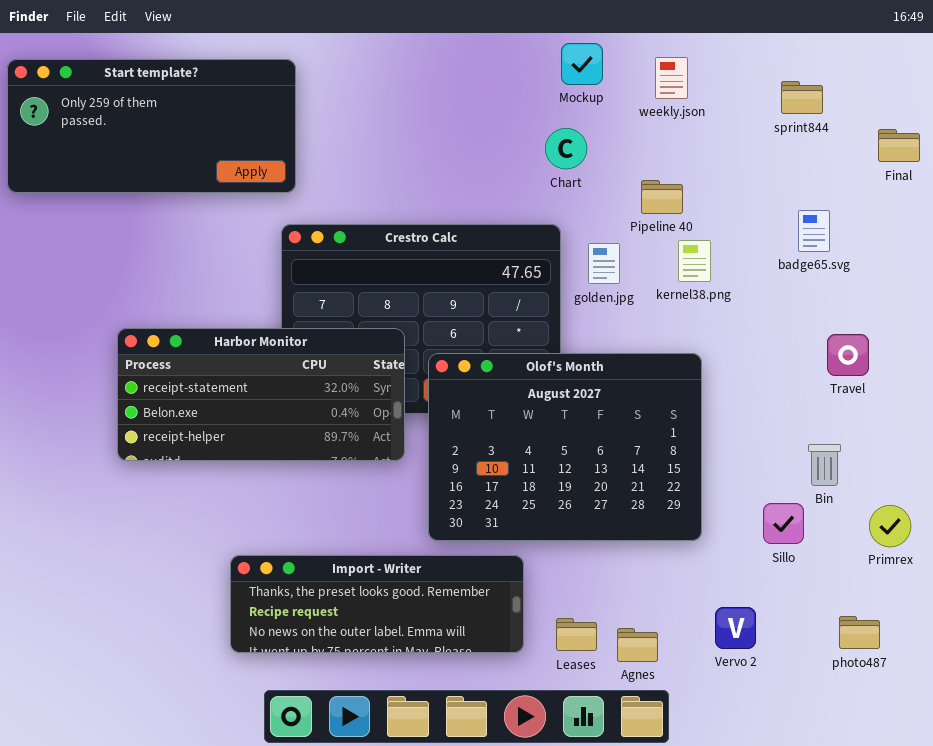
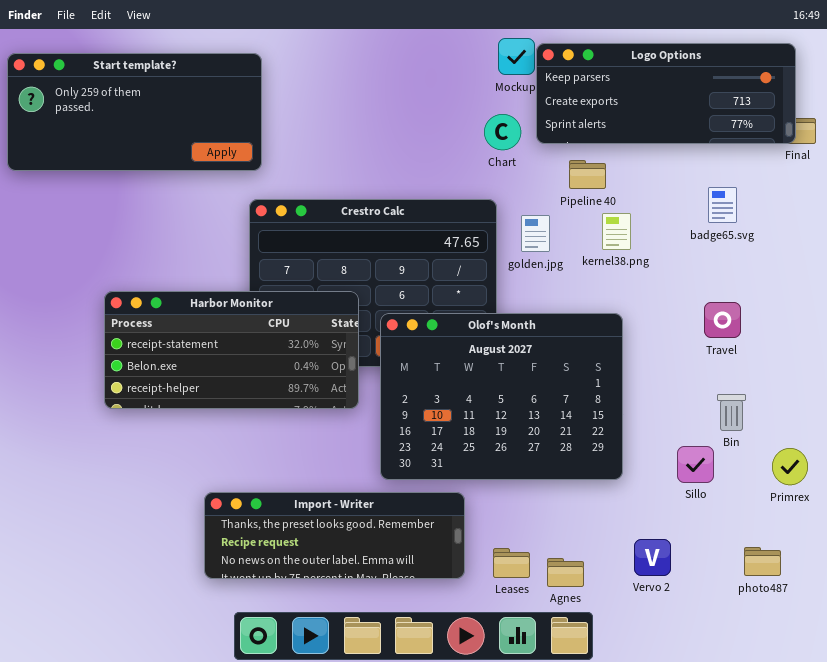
Logo Options: none -> [536,43,796,144], opened
Travel: [827,334,869,376] -> [704,302,741,338], moved

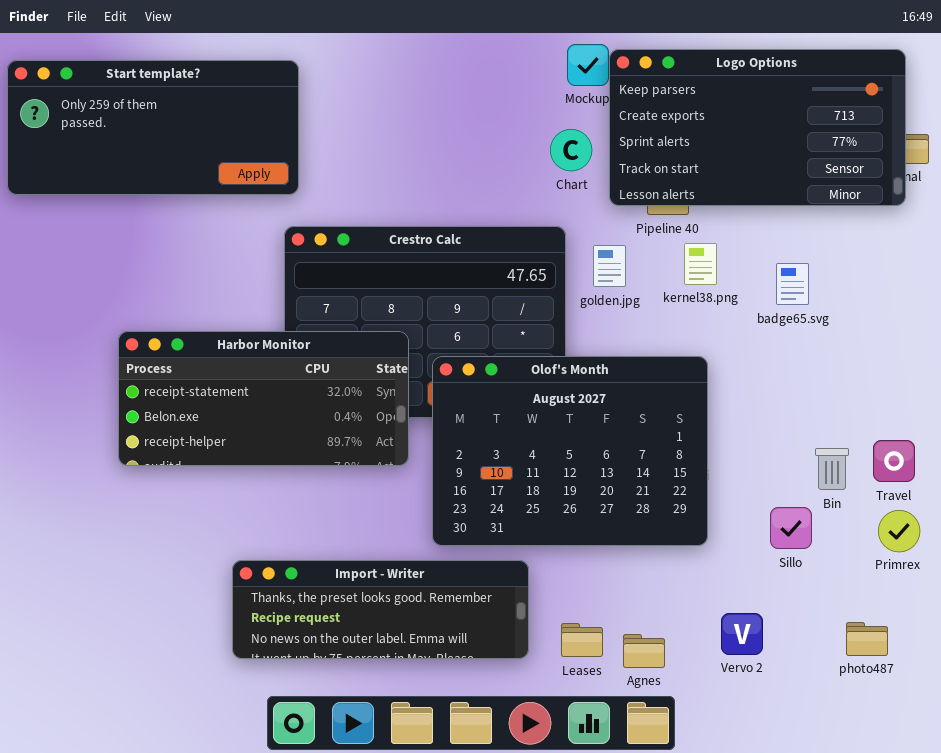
Logo Options: [536,43,796,144] -> [609,49,906,206], resized
badge65.svg: [708,187,737,223] -> [776,263,809,305], moved
Travel: [704,302,741,338] -> [873,440,915,482], moved

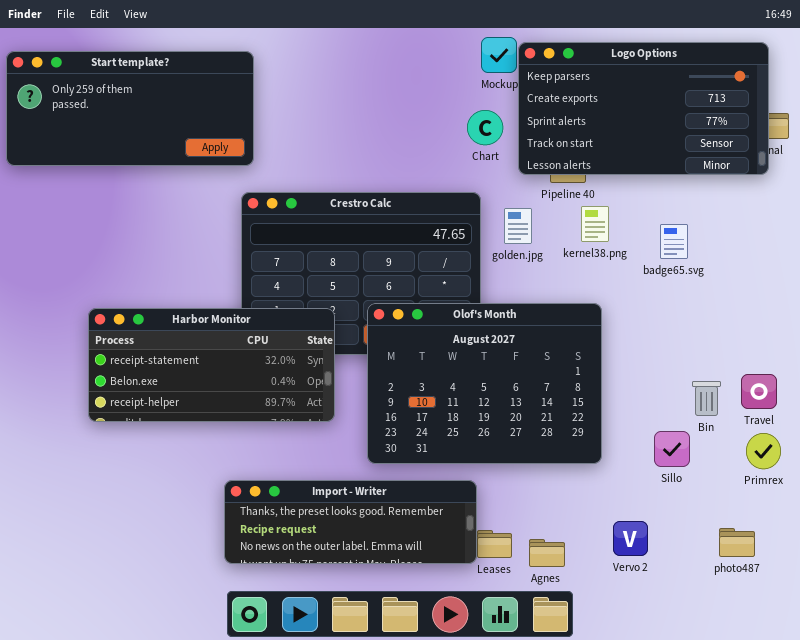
Harbor Monitor: [118,331,409,466] -> [88,308,335,422], moved
Import - Writer: [232,560,529,659] -> [224,480,477,564], moved

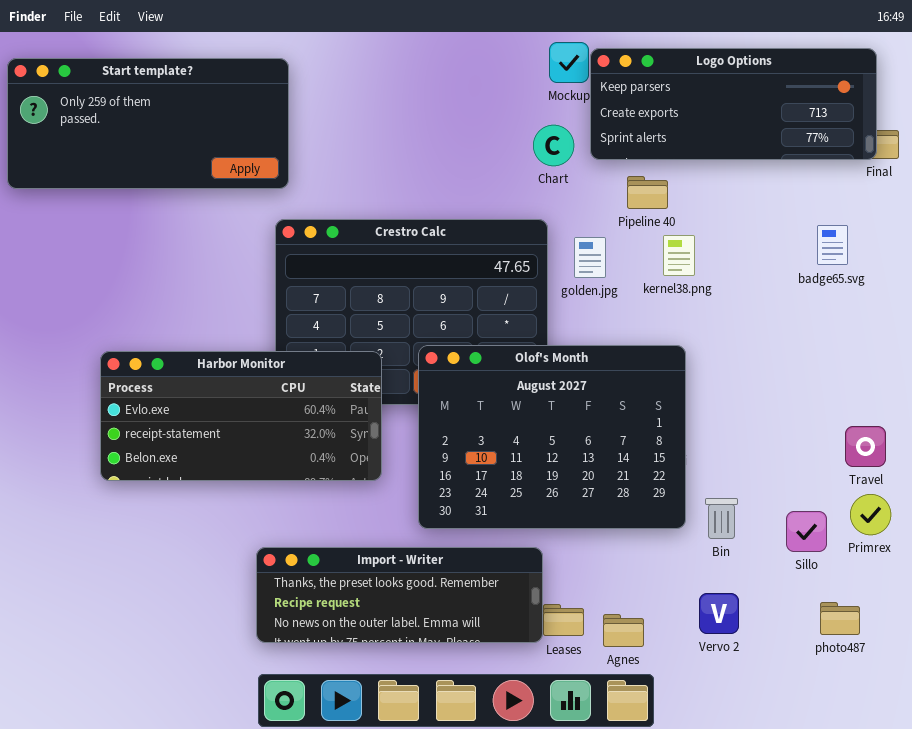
Logo Options: [518,42,769,175] -> [590,48,877,160], resized
badge65.svg: [660,224,688,259] -> [817,225,848,265], moved
Harbor Monitor: [88,308,335,422] -> [100,351,382,481], scrolled up 1 row
Bin: [692,381,721,416] -> [705,498,738,539], moved
Sillo: [654,431,690,467] -> [786,511,827,552], moved

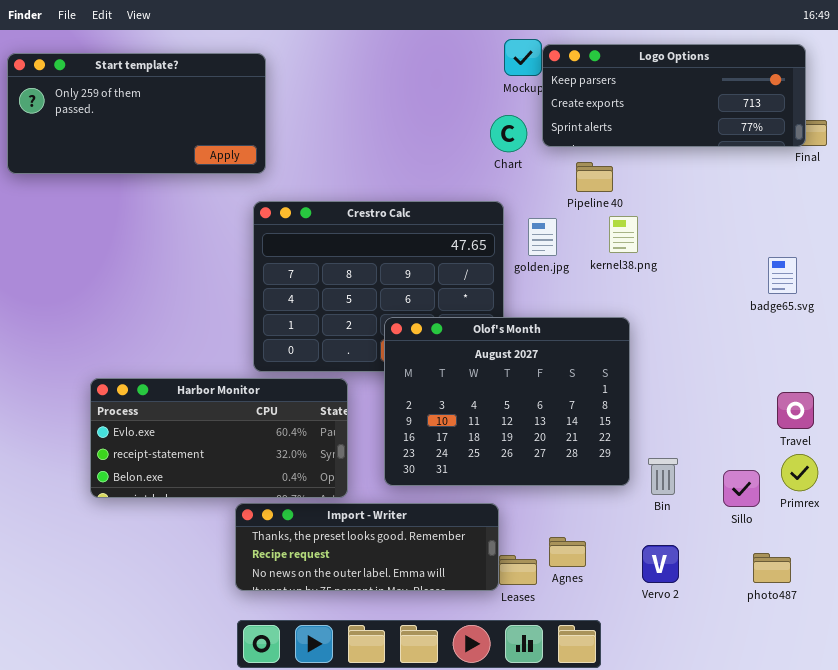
badge65.svg: [817,225,848,265] -> [768,257,797,294], moved
Harbor Monitor: [100,351,382,481] -> [90,378,348,498], moved
Agnes: [603,614,644,647] -> [549,537,586,567], moved

